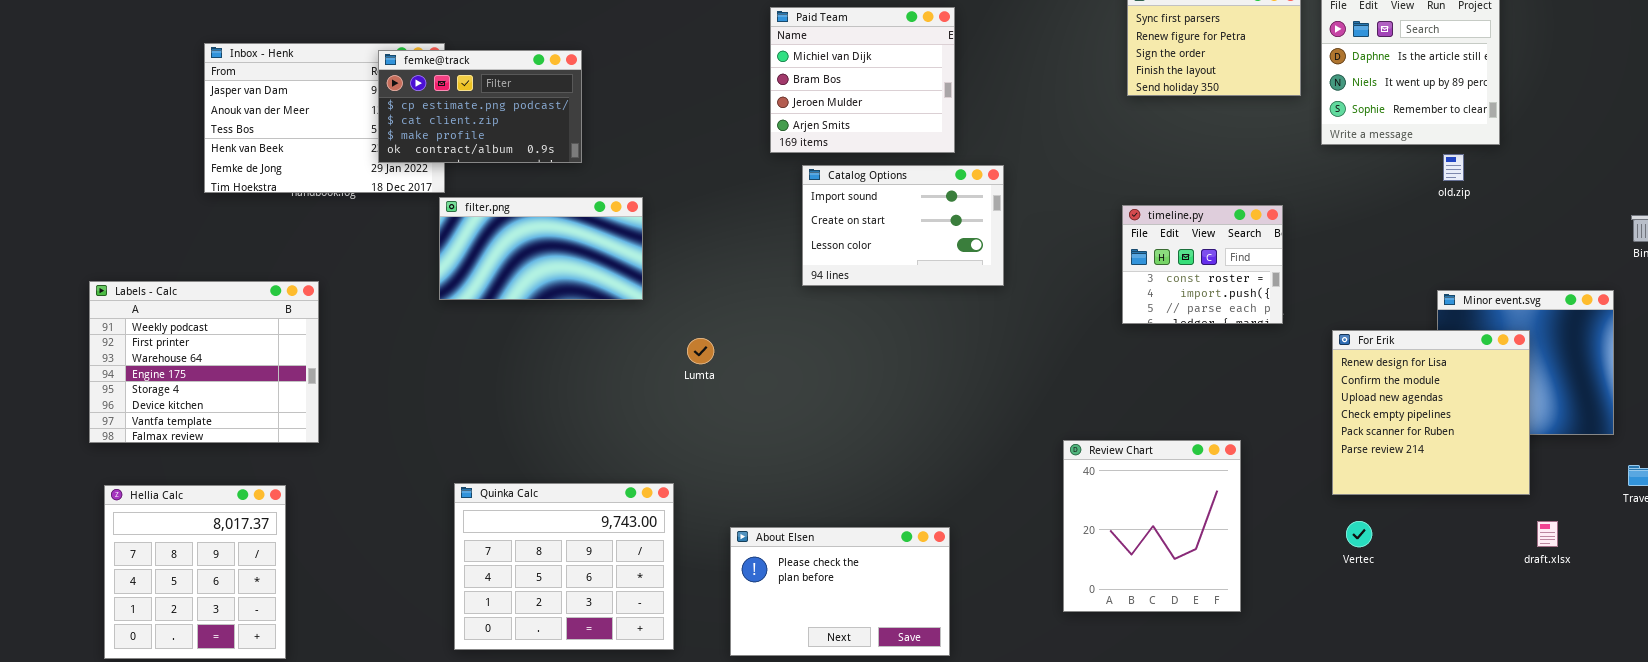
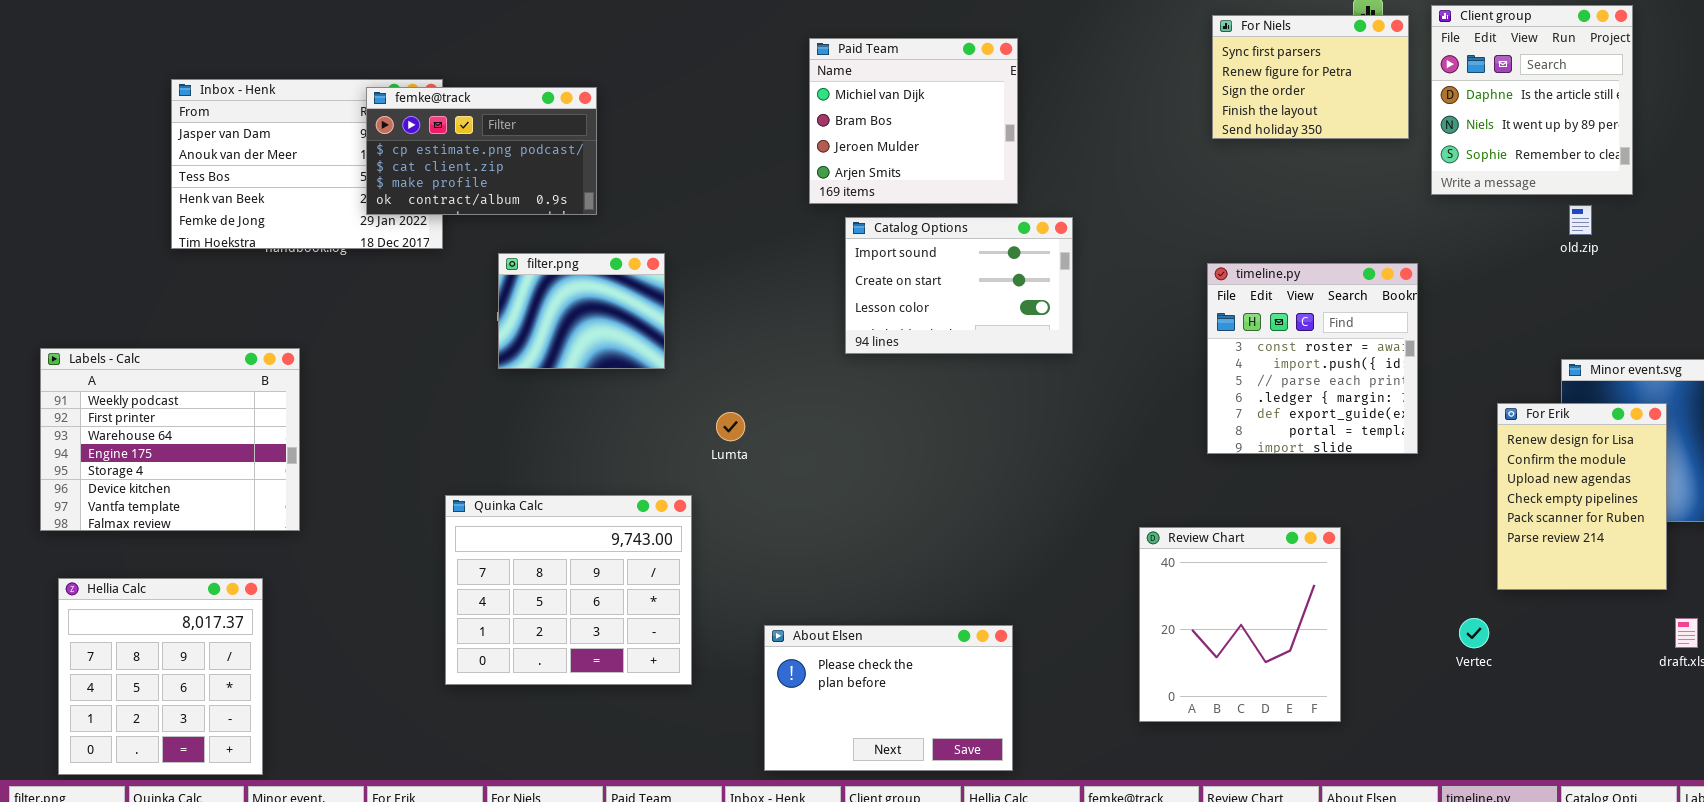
filter.png: [439,197,643,300] -> [498,253,665,369], resized
timeline.py: [1122,205,1283,324] -> [1207,263,1418,454], resized
For Erik: [1332,330,1530,495] -> [1497,403,1667,590], resized
Quinka Calc: [454,483,674,650] -> [445,495,692,685], moved

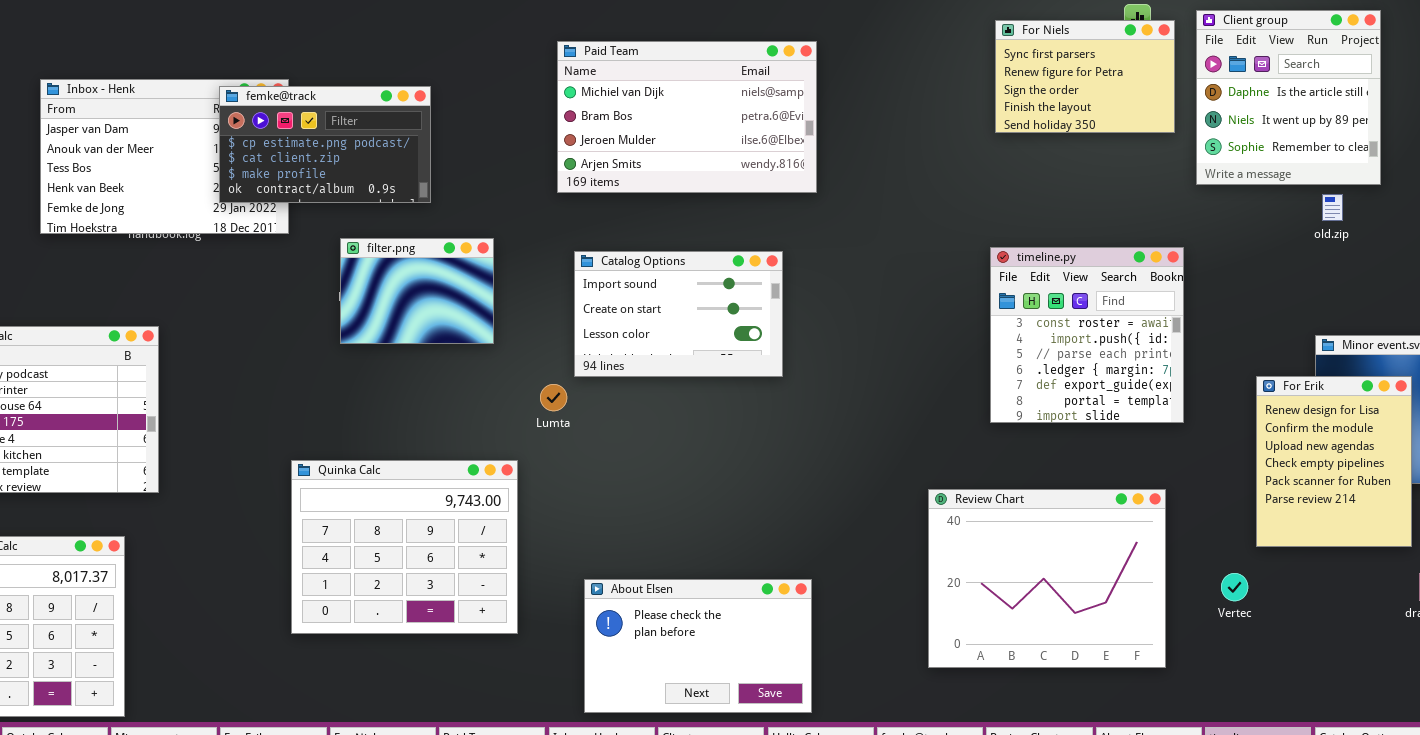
Paid Team: [809,38,1018,204] -> [557,41,817,193], resized
Catalog Options: [845,217,1073,354] -> [574,251,783,377], moved
Review Chart: [1139,527,1341,722] -> [928,489,1166,668], resized

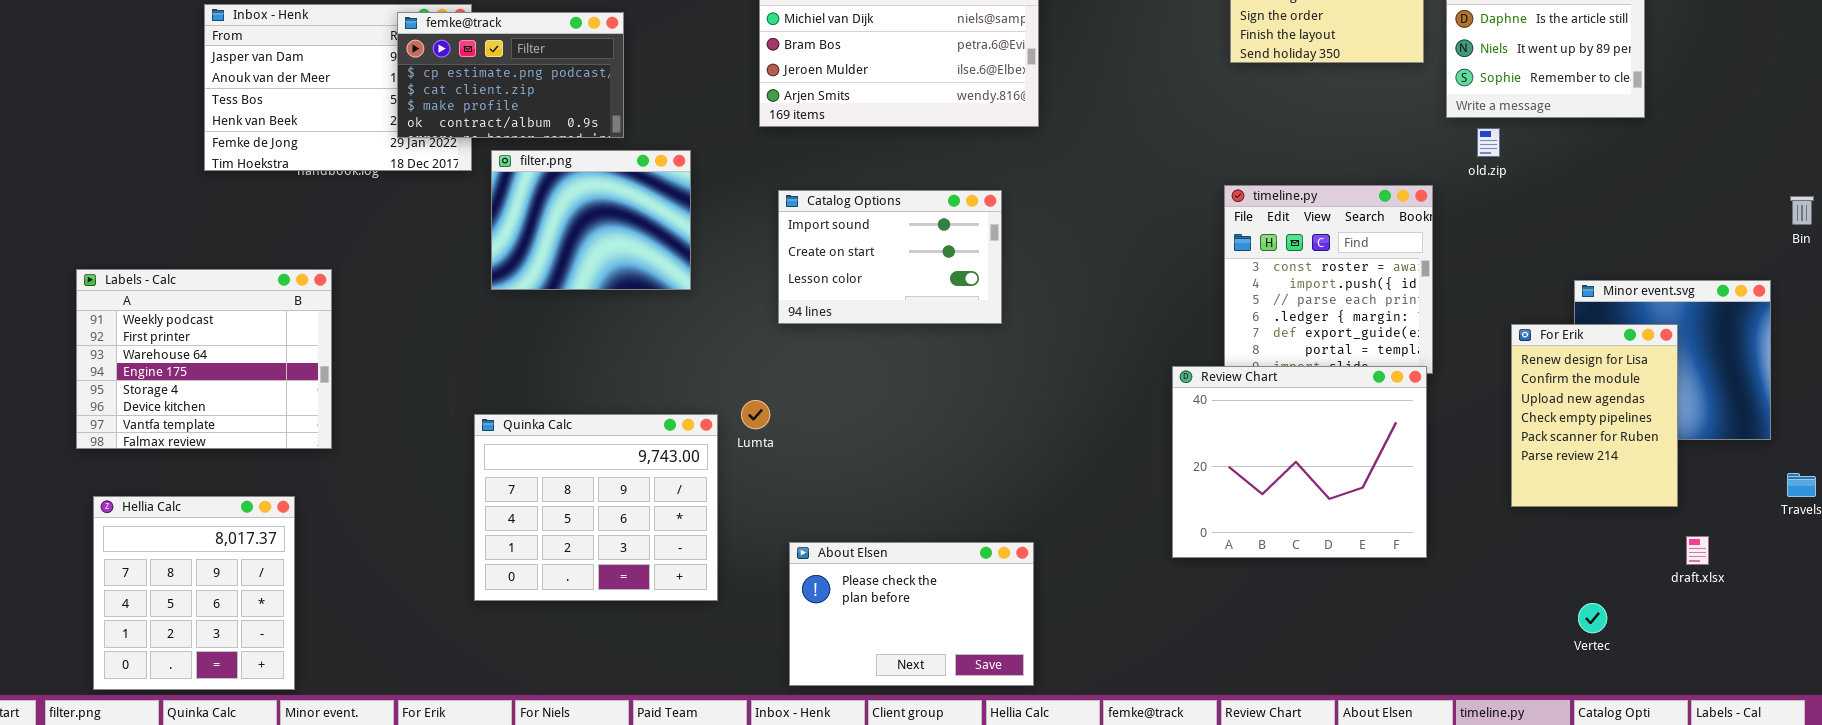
old.zip: [1322,194,1343,221] -> [1477,128,1500,157], moved
filter.png: [340,238,494,344] -> [491,150,691,290], resized
Lumta: [540,384,567,411] -> [741,400,770,429], moved
Review Chart: [928,489,1166,668] -> [1172,366,1427,558], moved
Vertec: [1221,573,1248,601] -> [1578,603,1607,633], moved

